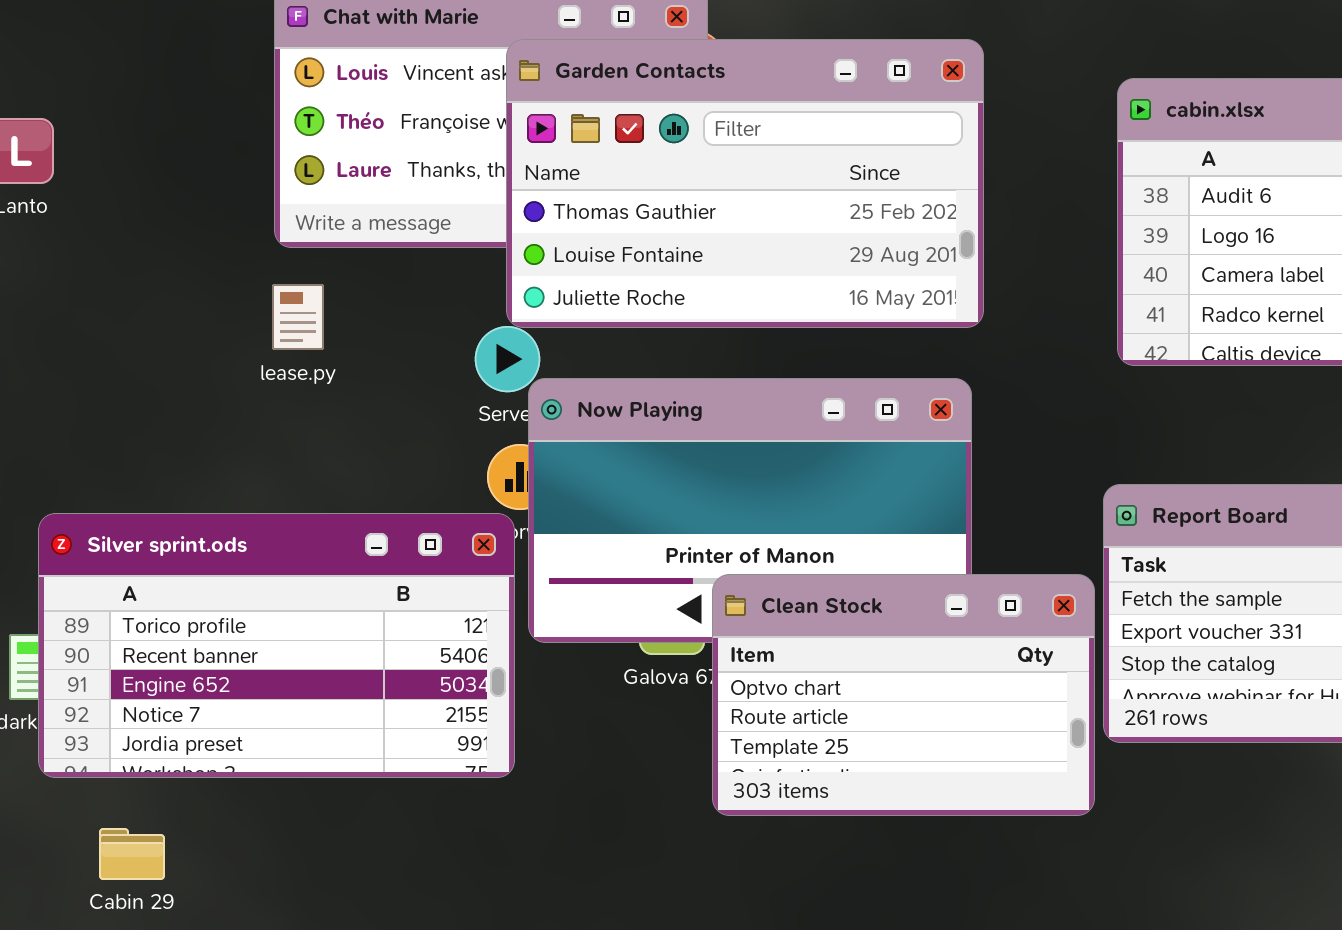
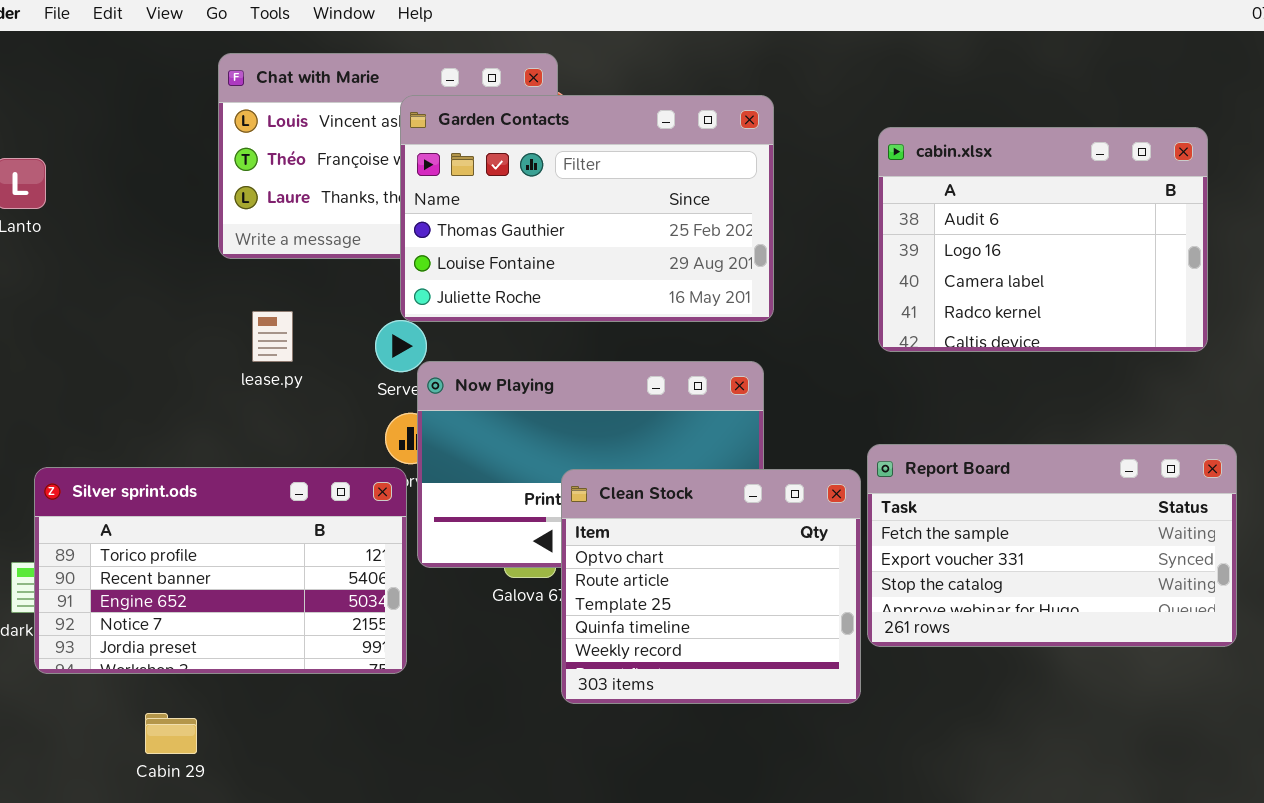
lease.py: [272,284,324,350] -> [252,311,293,362], moved
Clean Stock: [712,574,1095,816] -> [561,469,861,704], resized
Cabin 29: [99,828,165,880] -> [145,713,197,754], moved

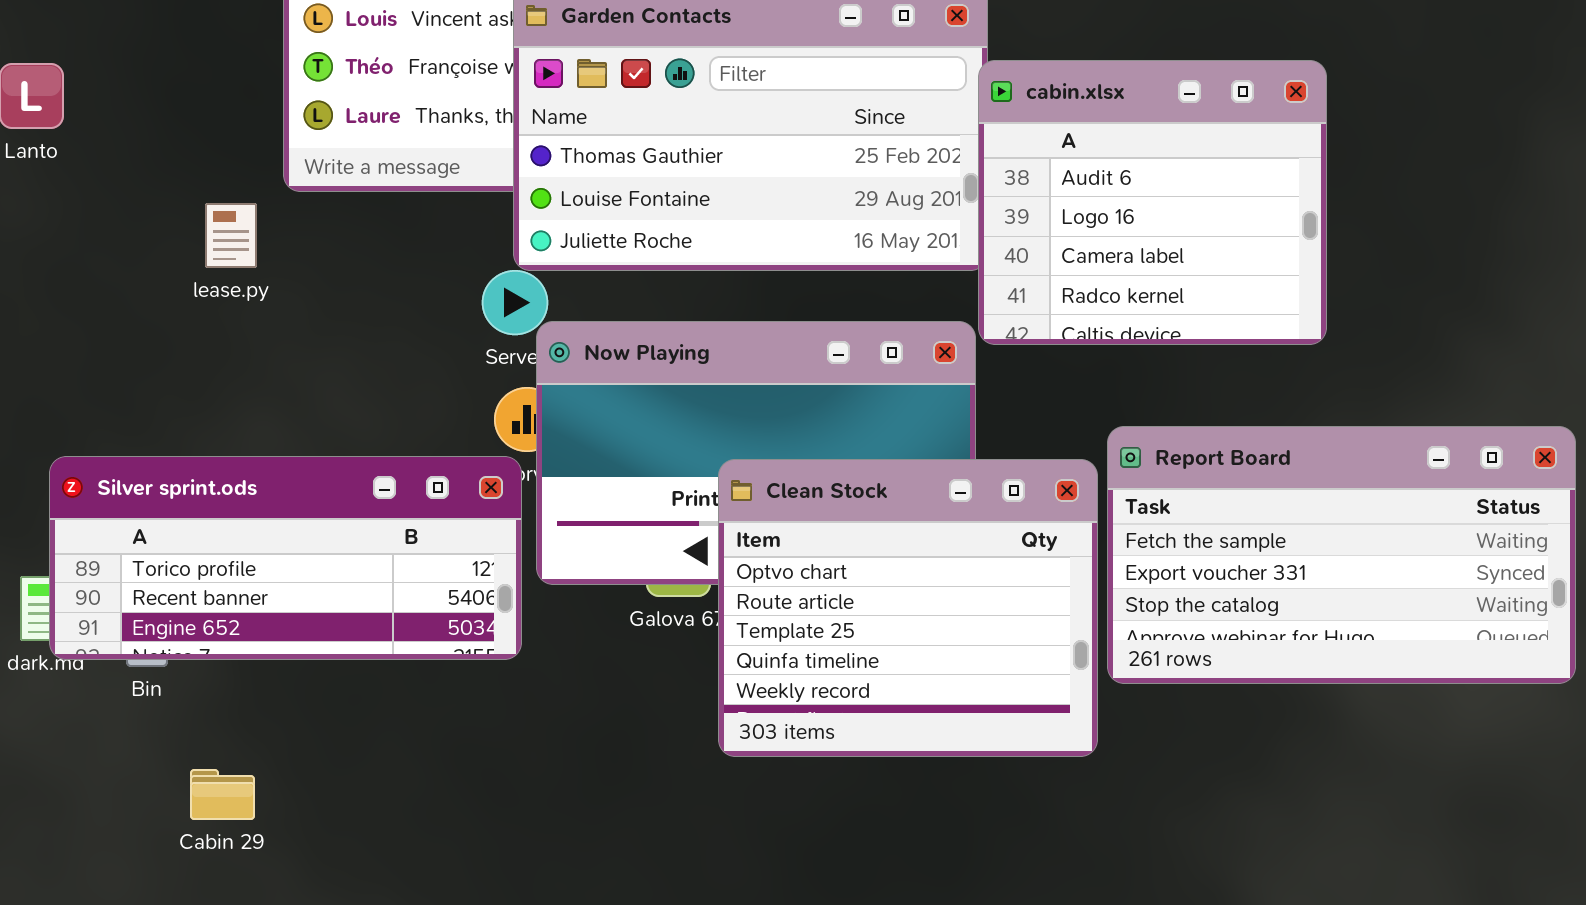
cabin.xlsx: [878,127,1208,352] -> [978,60,1327,345], moved, resized
lease.py: [252,311,293,362] -> [205,203,257,268], moved
Silver sprint.ods: [34,467,407,674] -> [49,456,522,660], resized

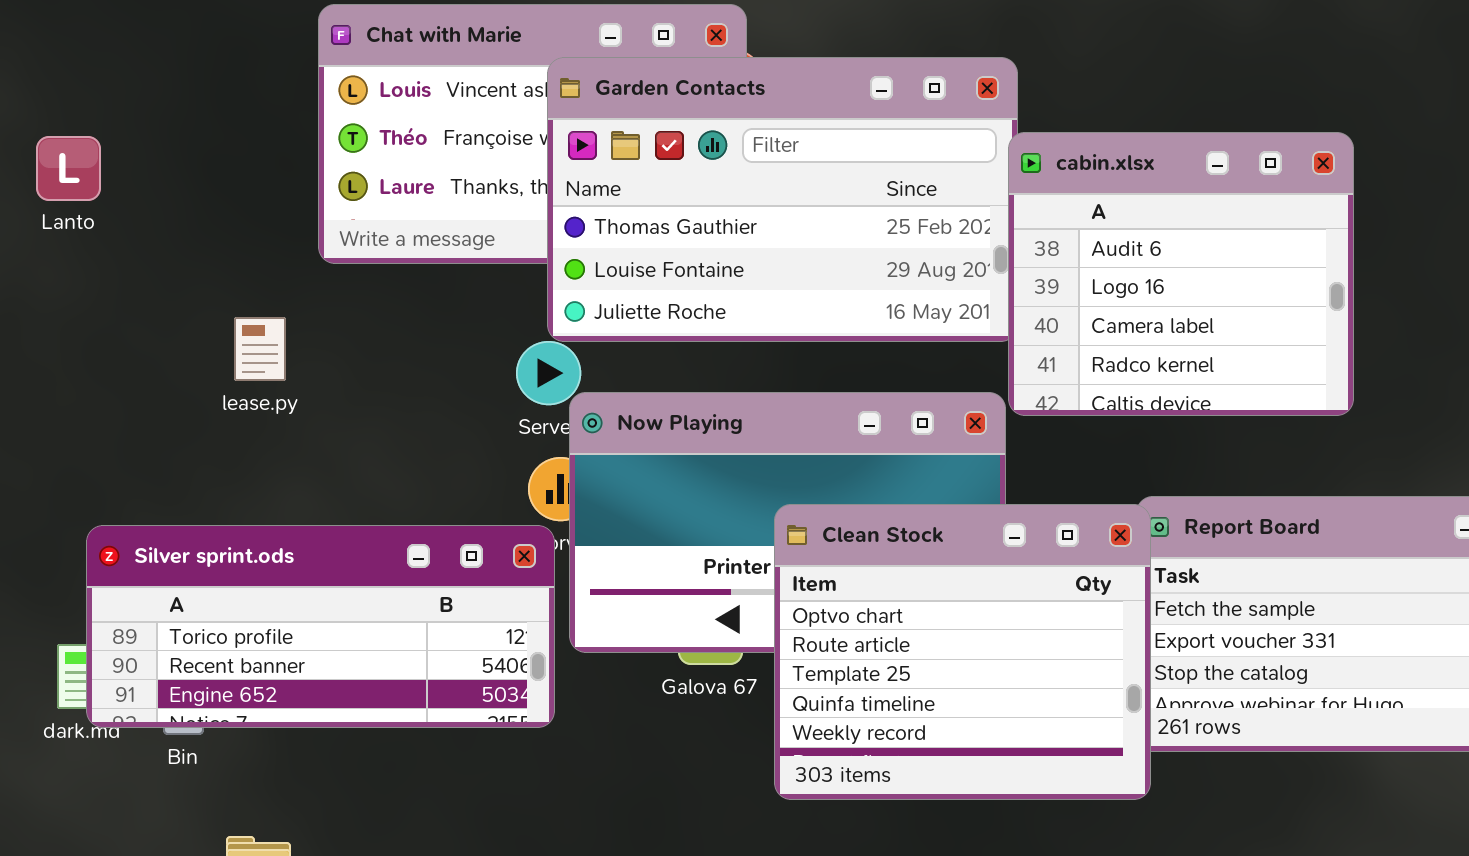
lease.py: [205,203,257,268] -> [234,317,286,381], moved
Clean Stock: [718,459,1098,757] -> [774,504,1151,800], moved

